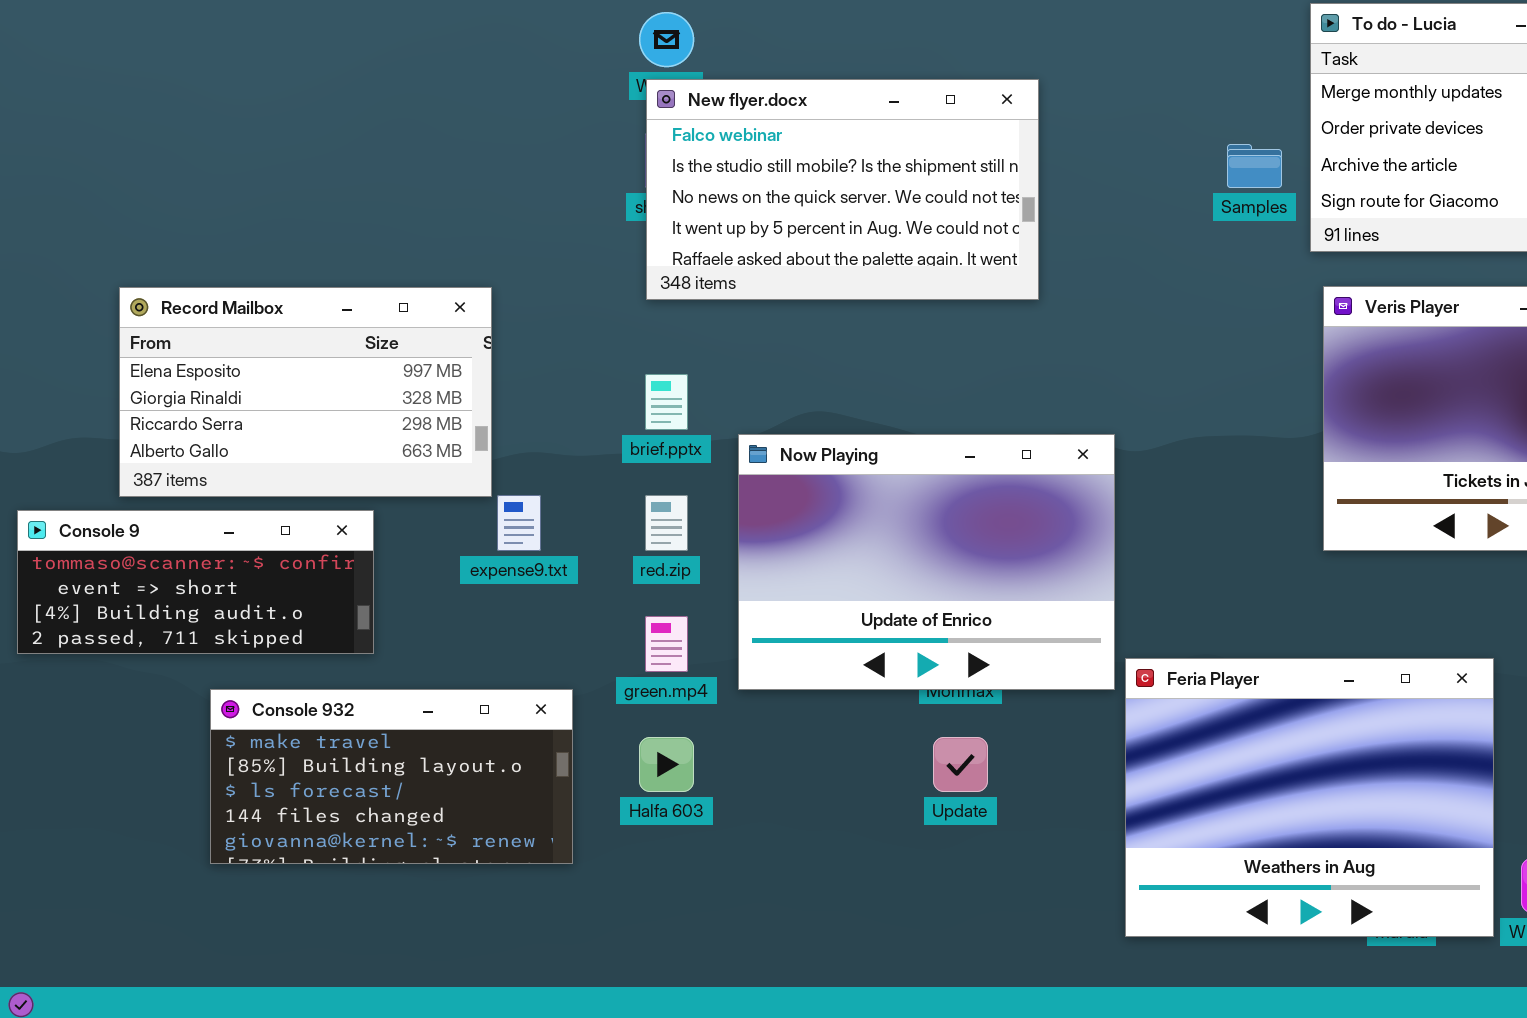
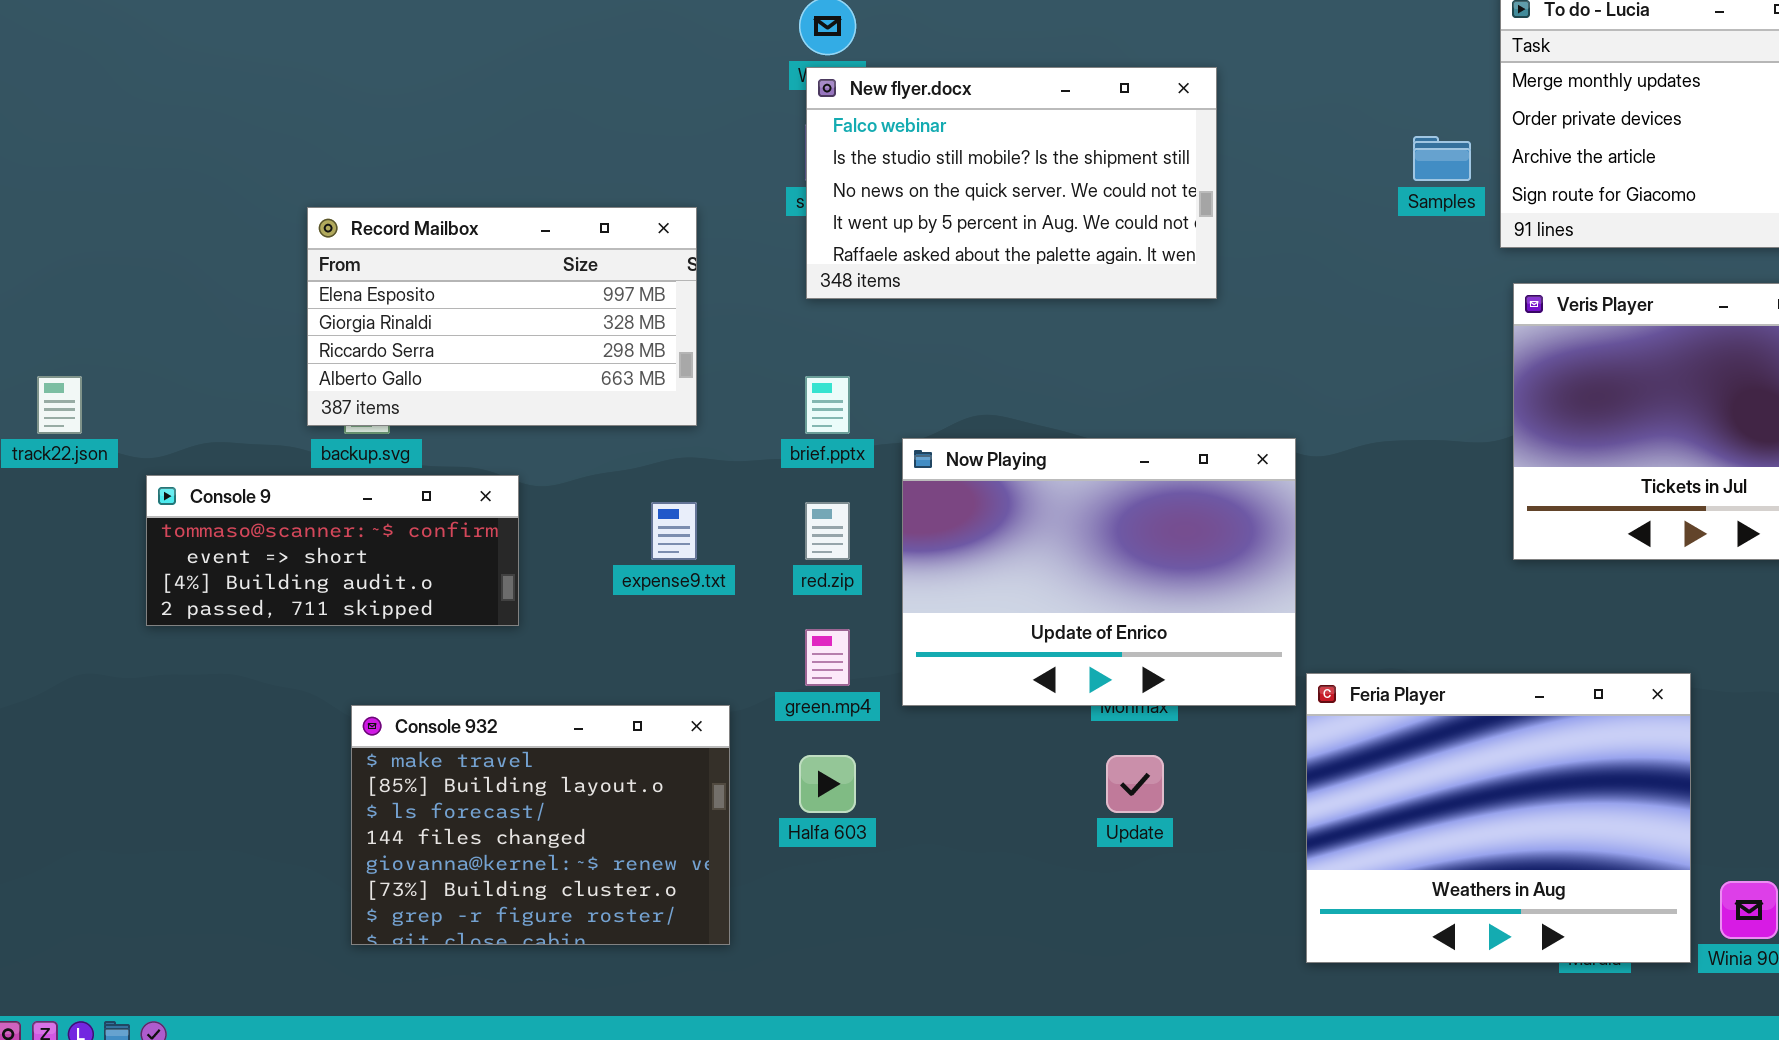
Record Mailbox: [119,287,492,497] -> [307,207,697,426], moved
Console 9: [17,510,374,654] -> [146,475,519,626], moved
Console 932: [210,689,573,864] -> [351,705,730,945], resized

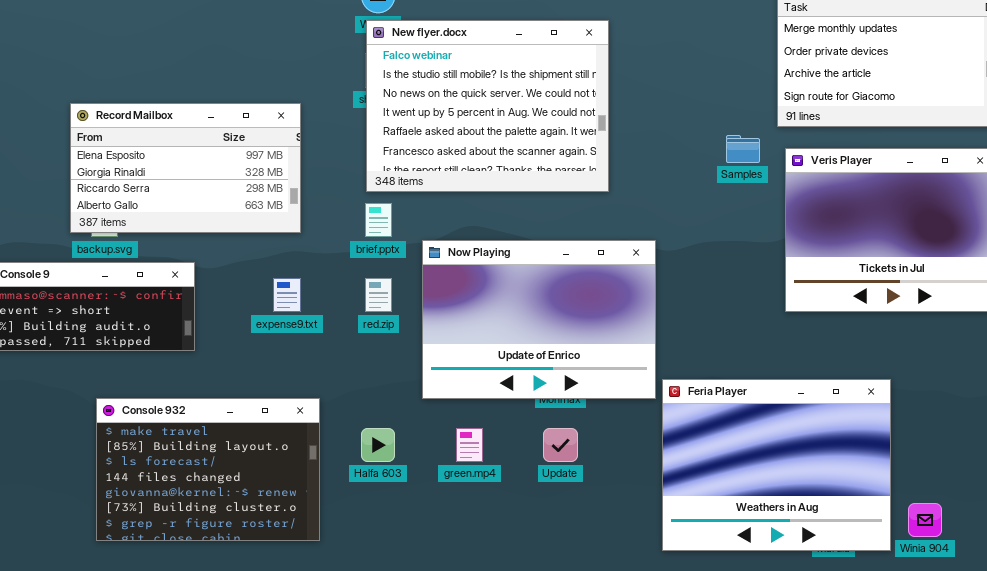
New flyer.docx: [806,67,1217,299] -> [366,20,609,192], resized
Samples: [1413,136,1471,181] -> [726,135,760,163], moved
green.mp4: [805,629,850,686] -> [456,428,483,462], moved

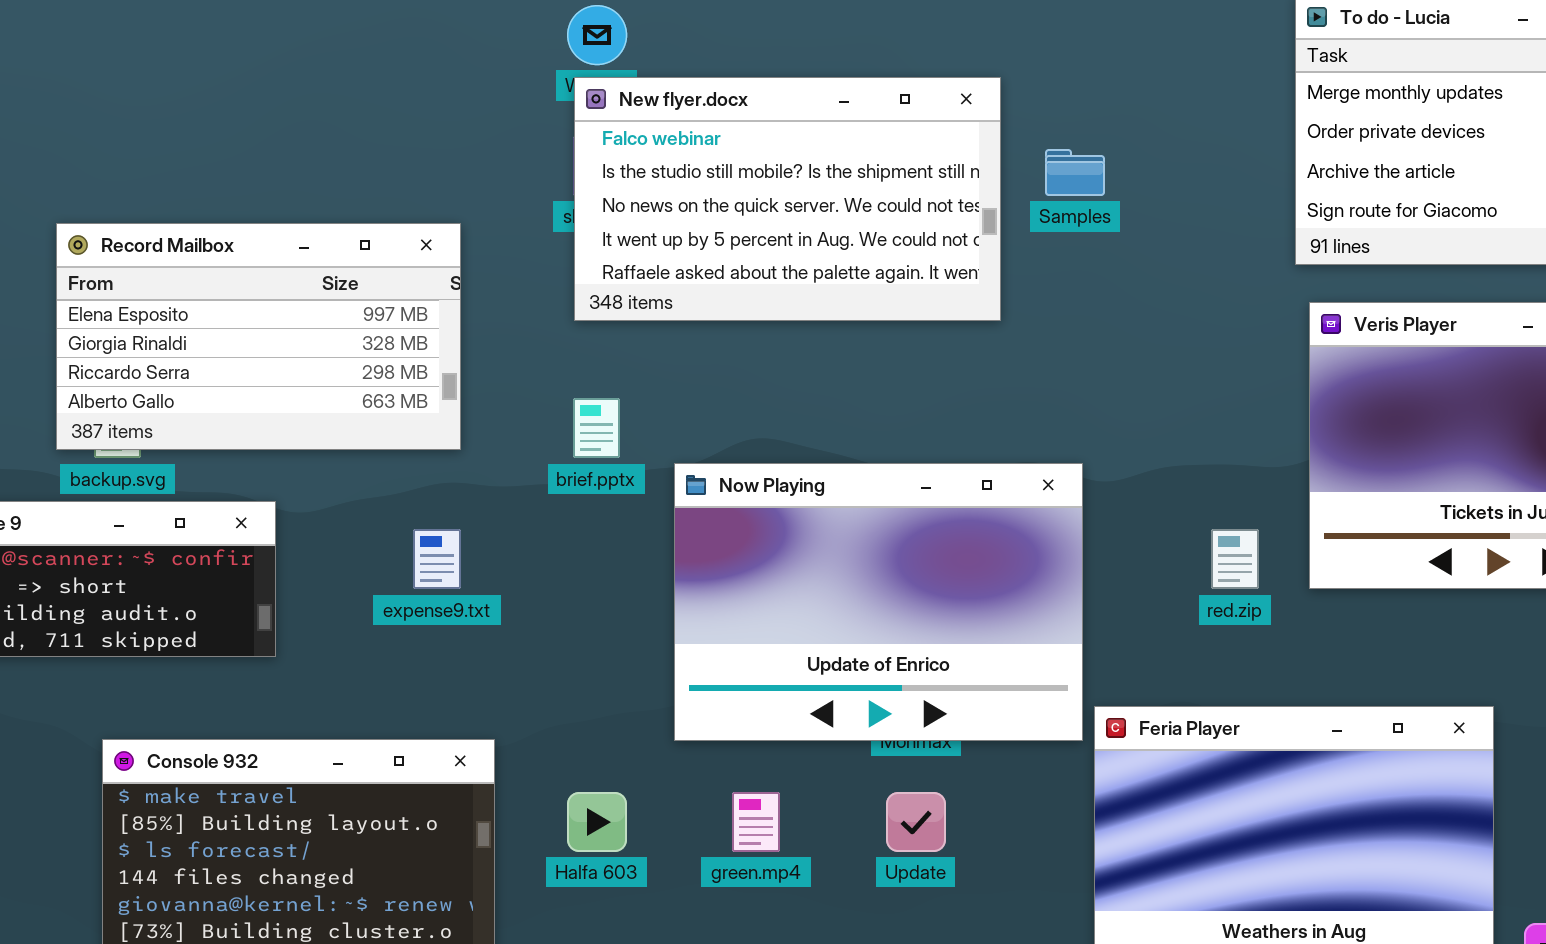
New flyer.docx: [366,20,609,192] -> [574,77,1001,321], resized
Samples: [726,135,760,163] -> [1045,149,1105,196], moved
red.zip: [365,278,392,312] -> [1211,529,1259,589], moved

